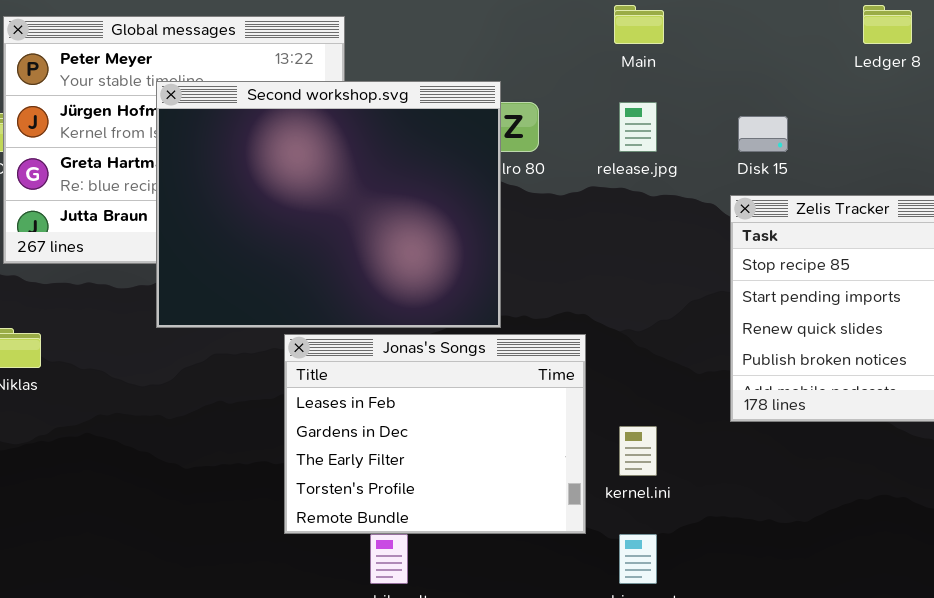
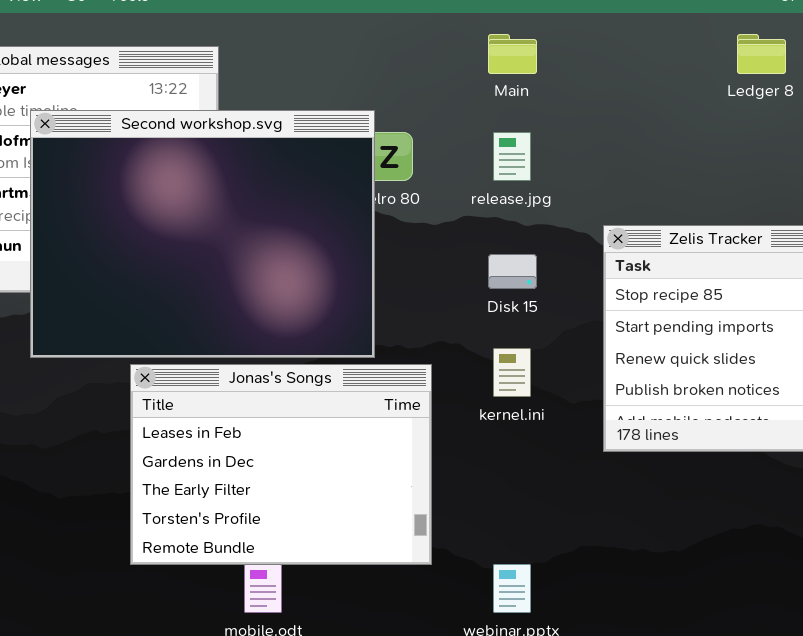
Disk 15: [738,116,788,152] -> [488,254,537,289], moved
Jonas's Songs: [284,334,586,534] -> [130,364,432,565], moved
kernel.ini: [619,426,657,476] -> [493,348,531,397], moved

